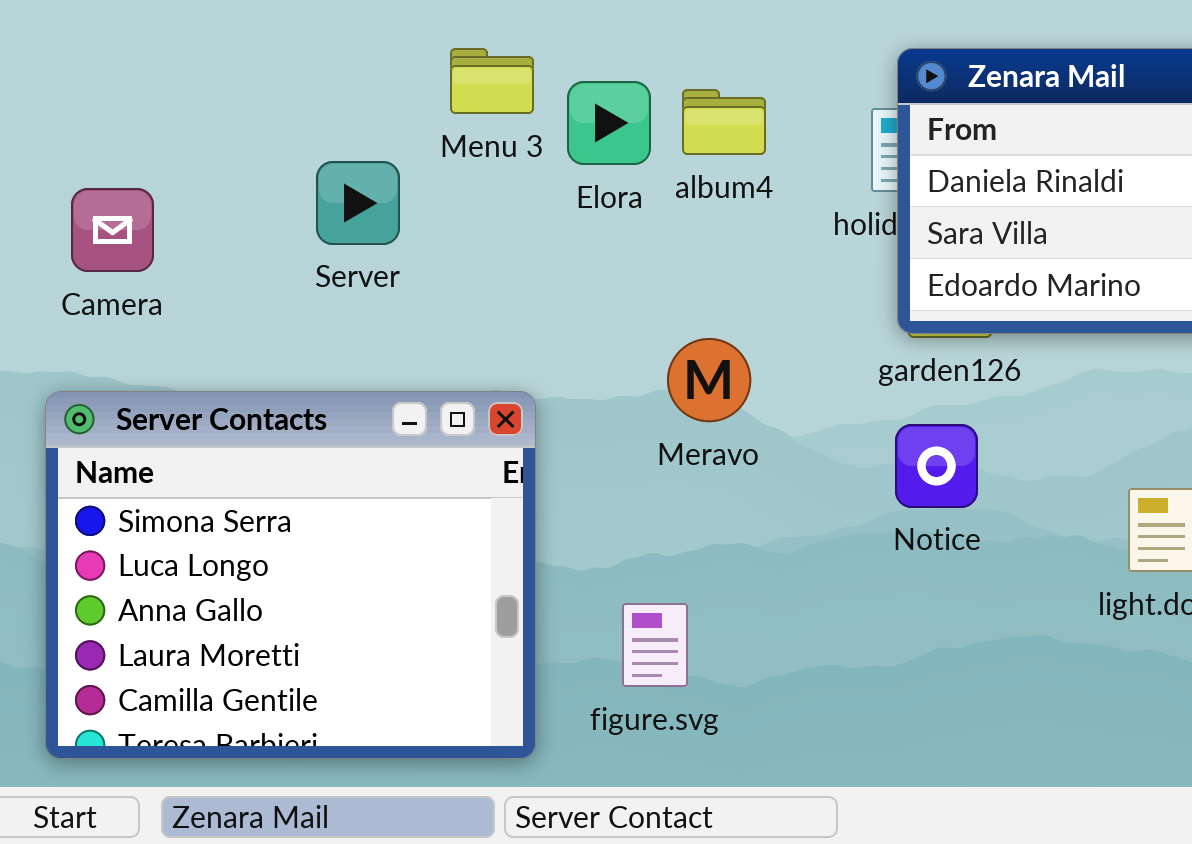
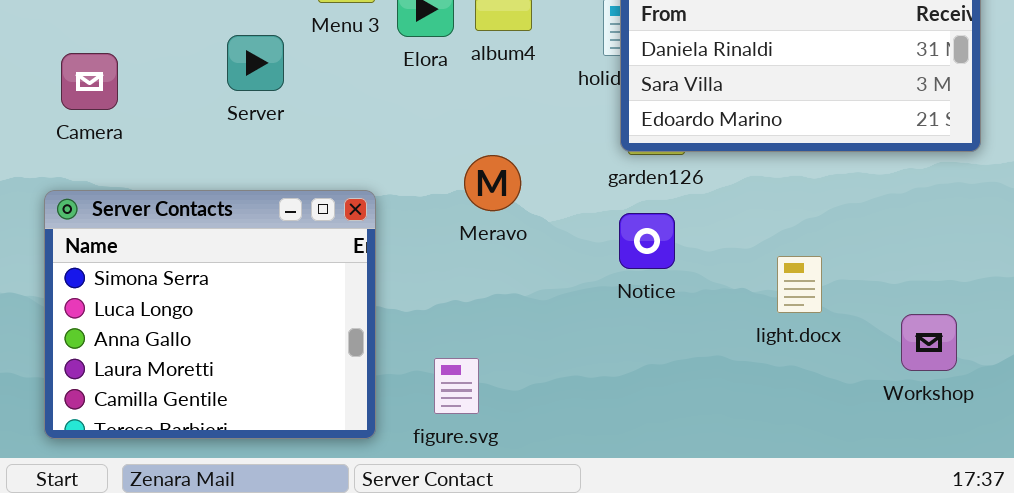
figure.svg: [622,603,688,687] -> [434,358,479,414], moved

